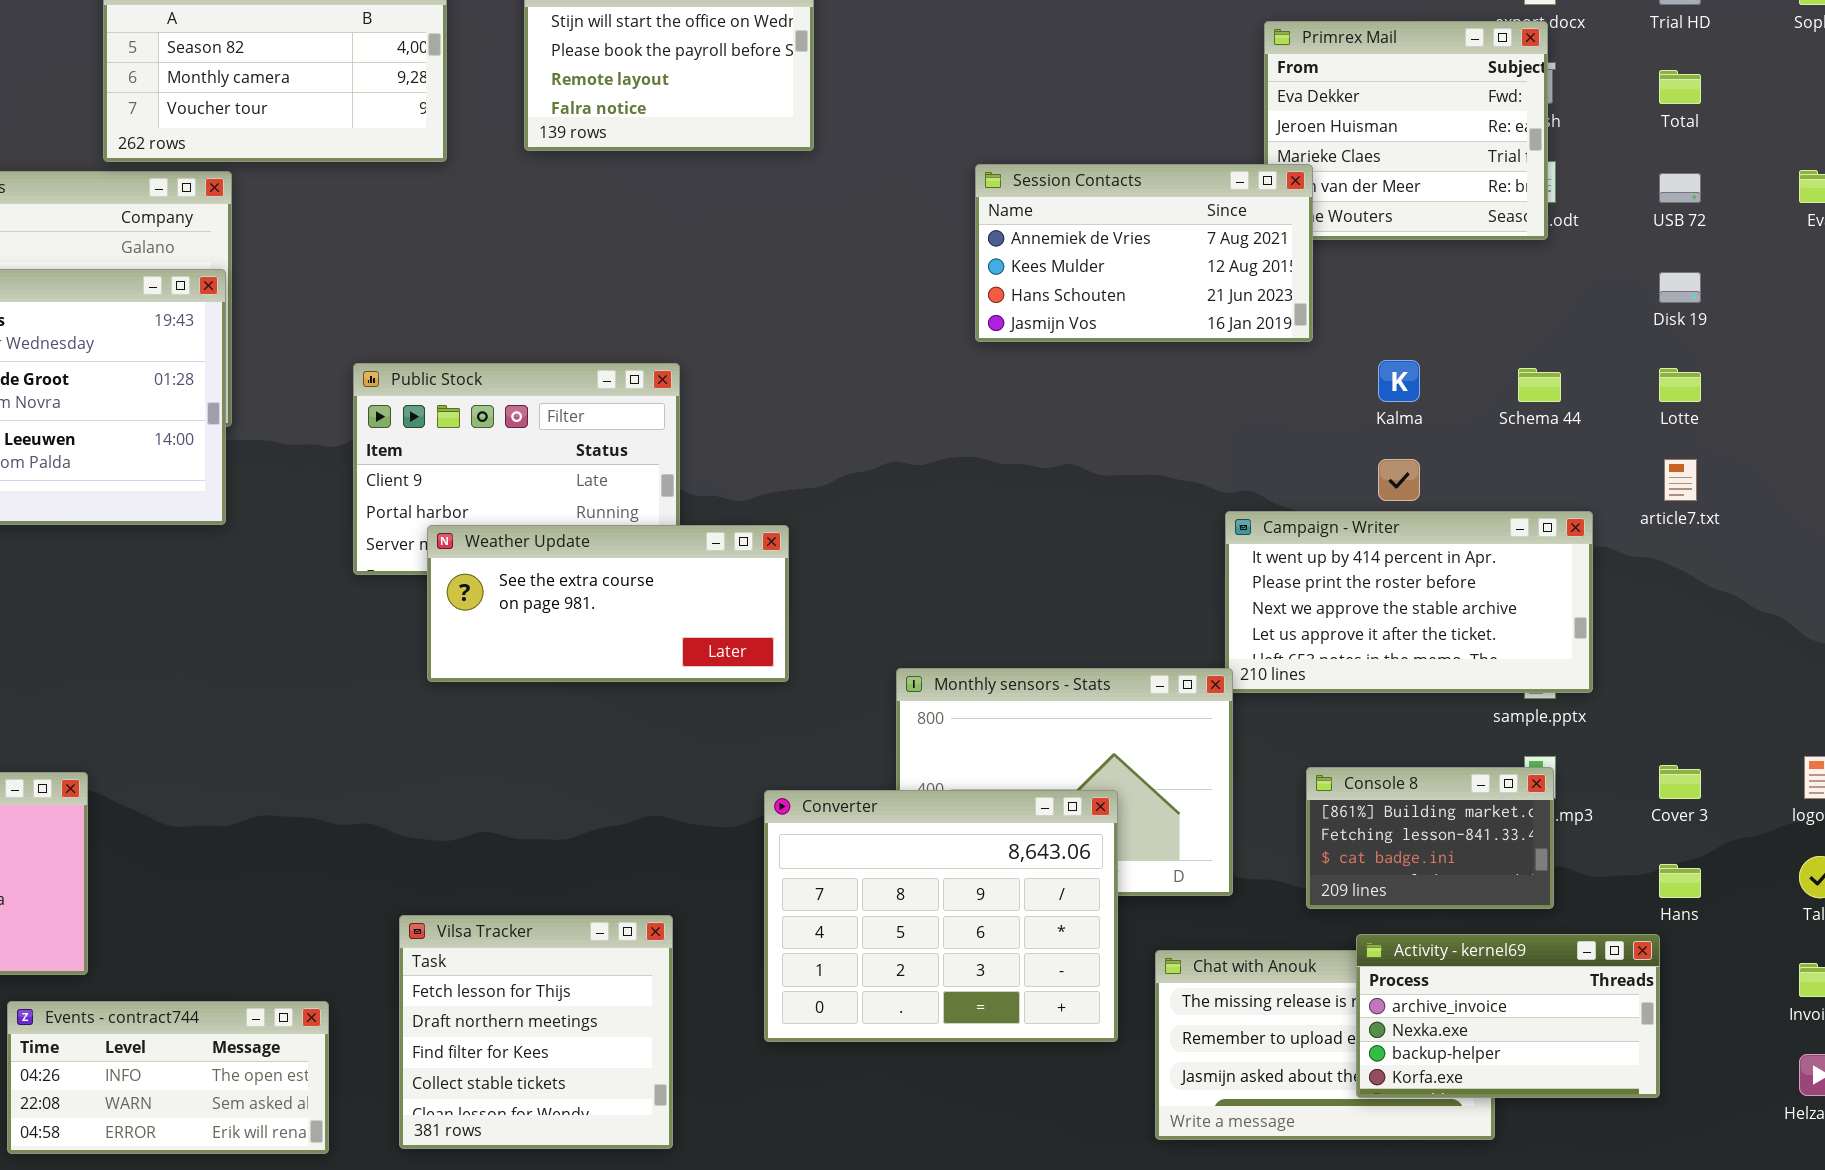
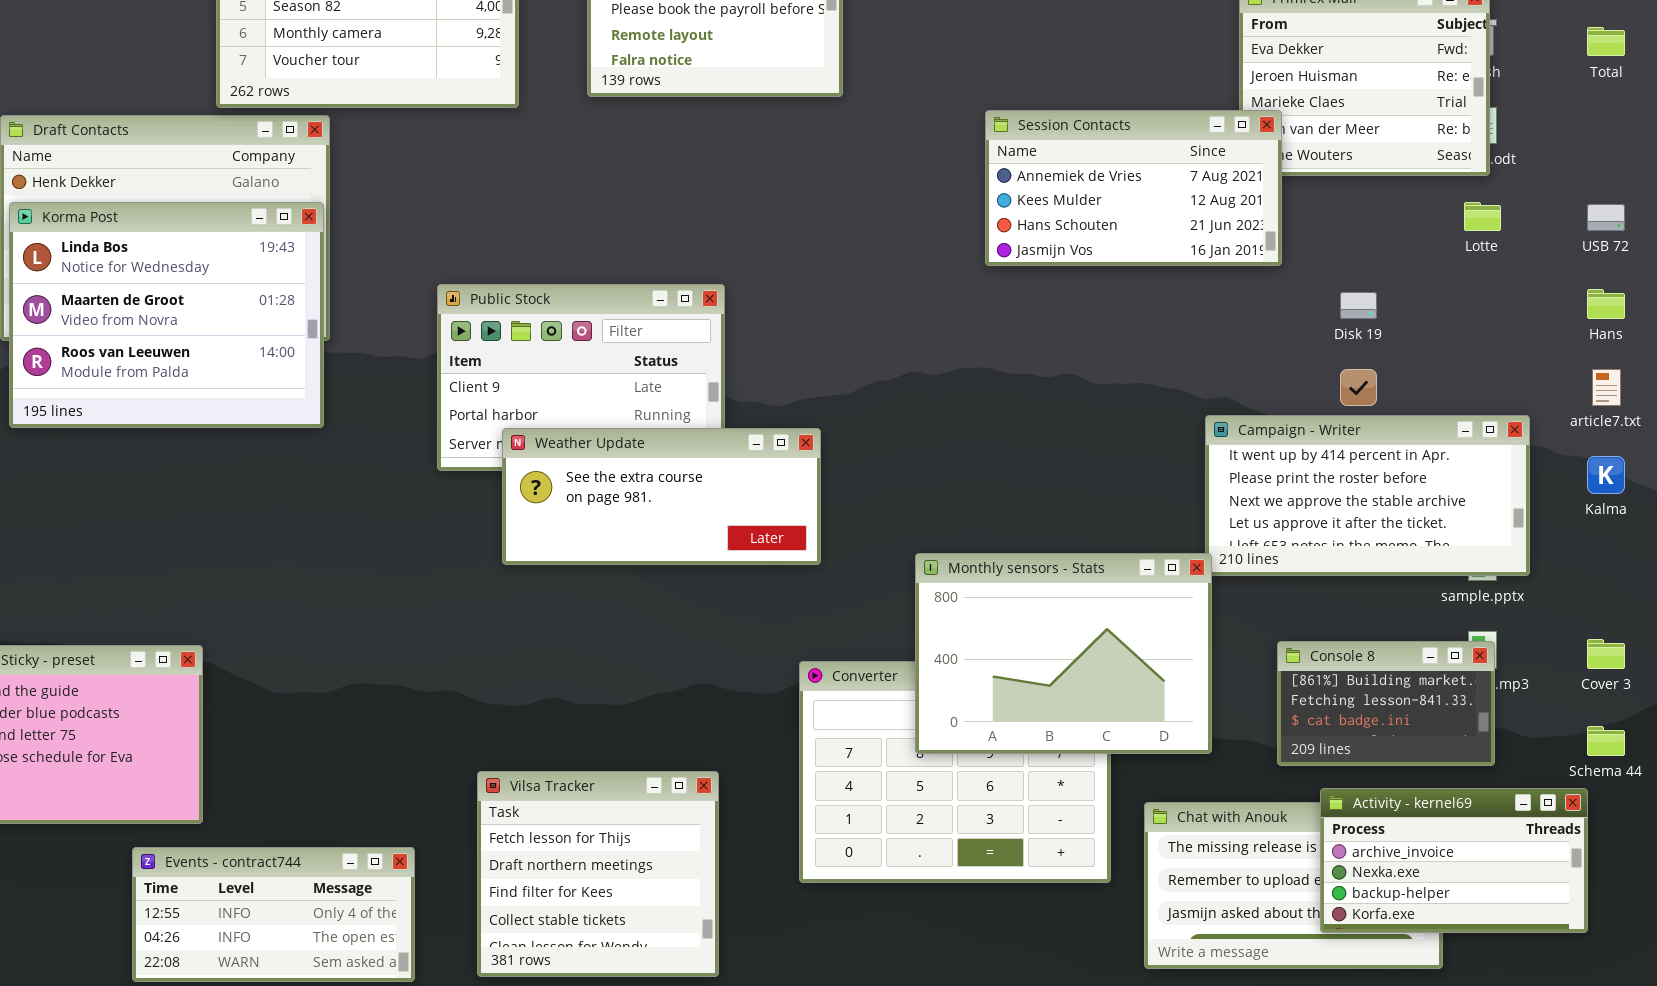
USB 72: [1659,173,1701,203] -> [1587,204,1625,231], moved
Disk 19: [1659,272,1701,303] -> [1340,292,1377,319], moved
Kalma: [1378,360,1420,402] -> [1587,456,1625,494], moved
Schema 44: [1518,368,1561,402] -> [1587,726,1625,756], moved
Lotte: [1659,368,1701,402] -> [1464,202,1501,231], moved
Monthly sensors - Stats: [896,668,1233,896] -> [915,553,1212,754], raised
Hans: [1659,864,1701,898] -> [1587,289,1625,319], moved
Events - contract744: [7,1001,329,1154] -> [132,847,415,982], scrolled up 1 row

